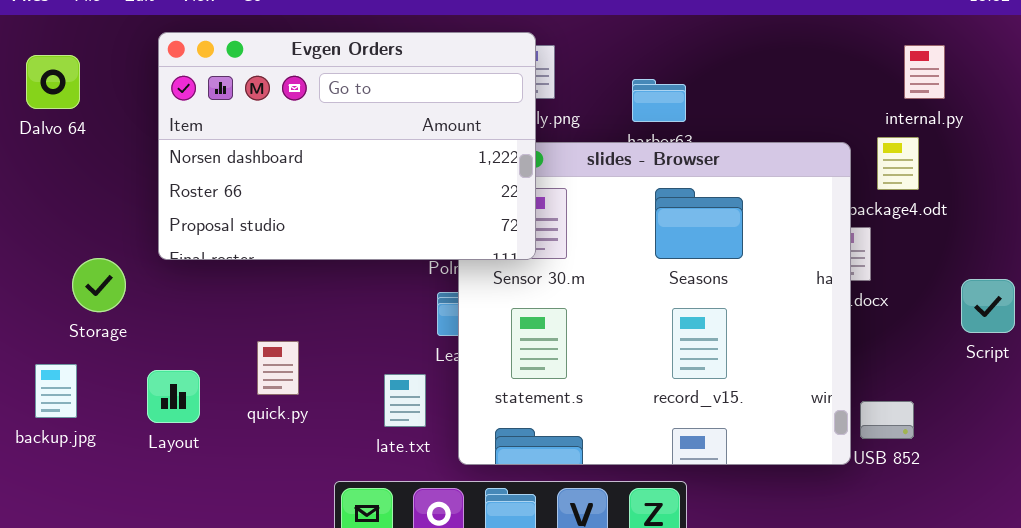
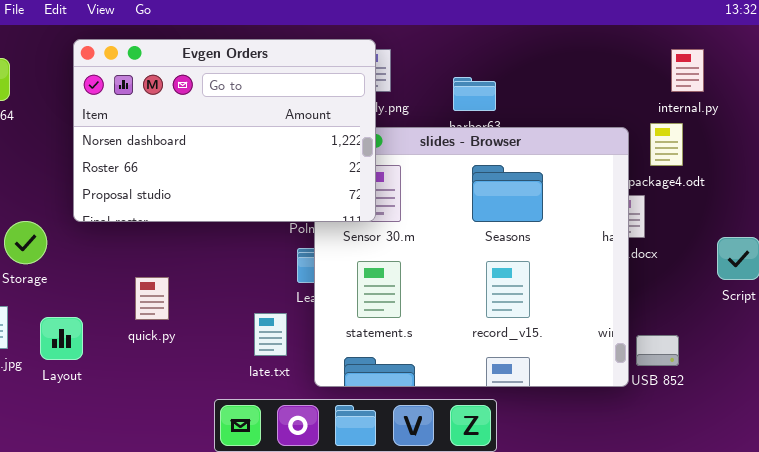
quick.py: [257,341,299,395] -> [135,277,169,320], moved
Layout: [147,370,200,423] -> [40,317,83,360], moved

